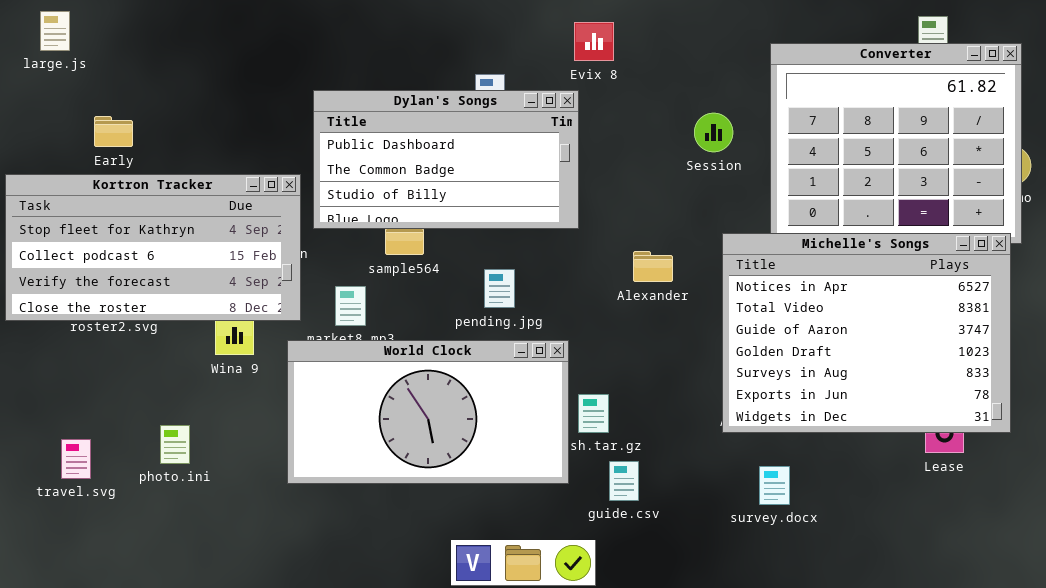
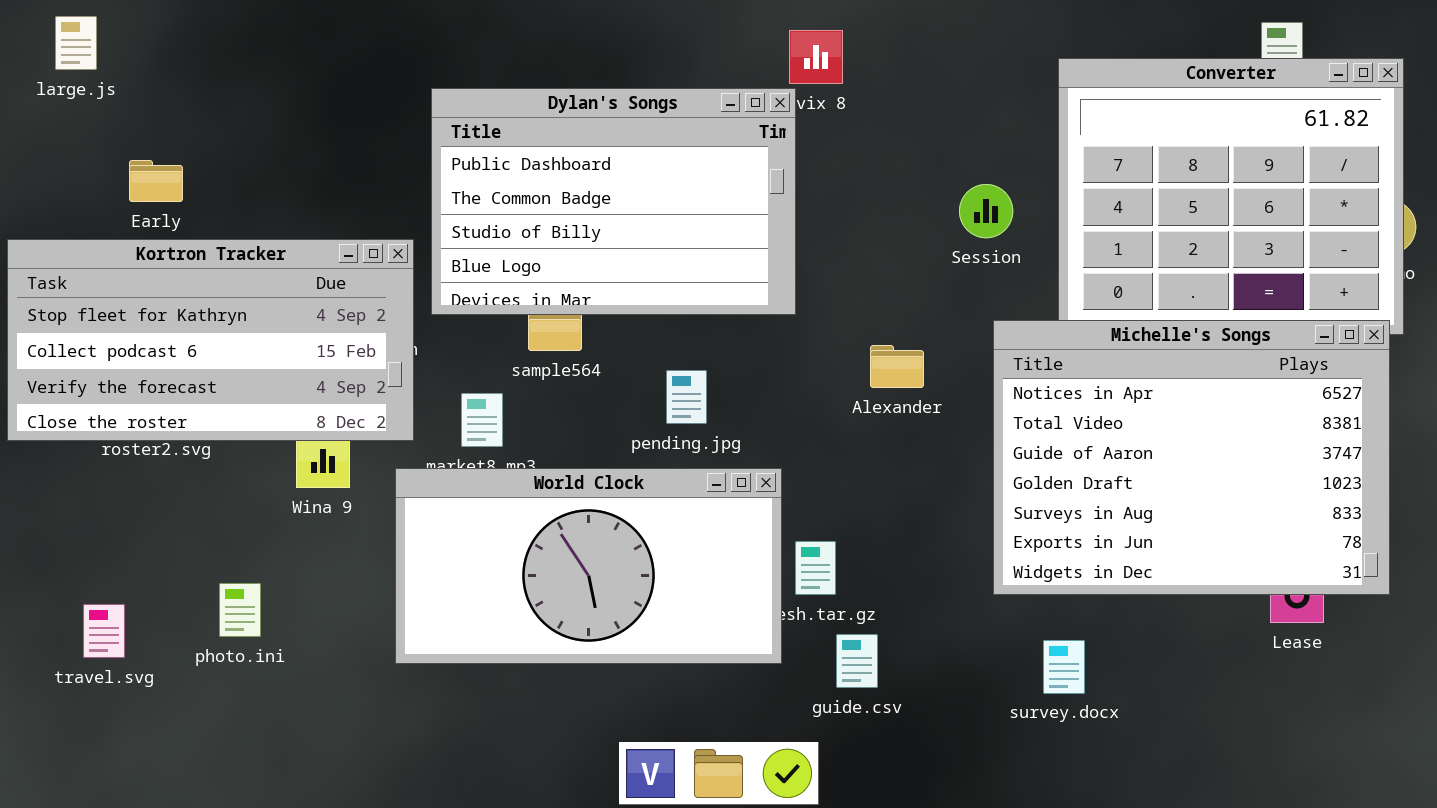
Dylan's Songs: [313,90,579,229] -> [431,88,796,315], resized
Session: [694,113,733,152] -> [959,184,1013,238], moved

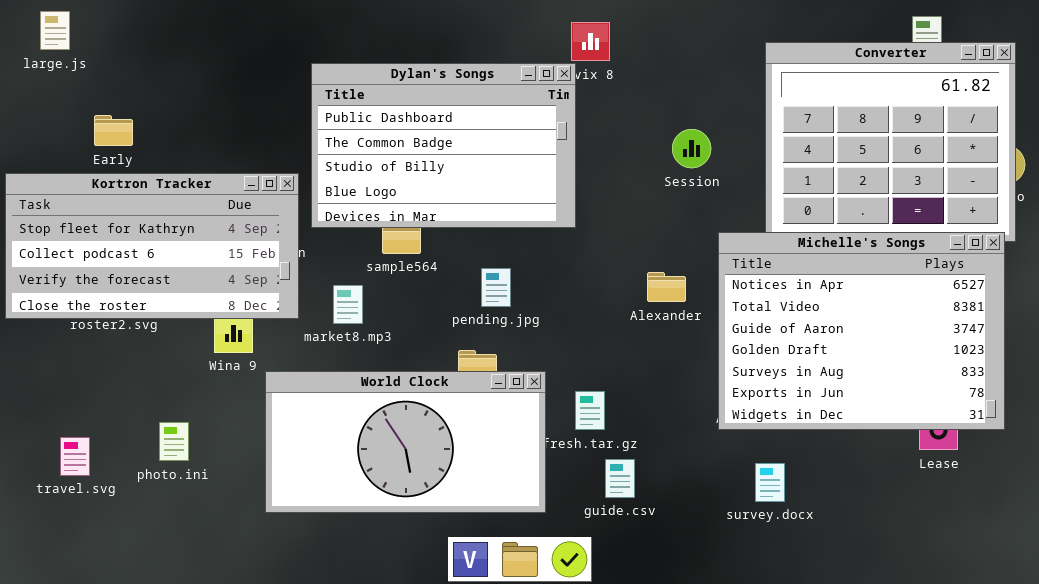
Session: [959,184,1013,238] -> [672,129,711,168], moved
Alexander: [870,345,924,388] -> [647,272,686,302], moved
World Clock: [395,468,782,664] -> [265,371,546,513], moved

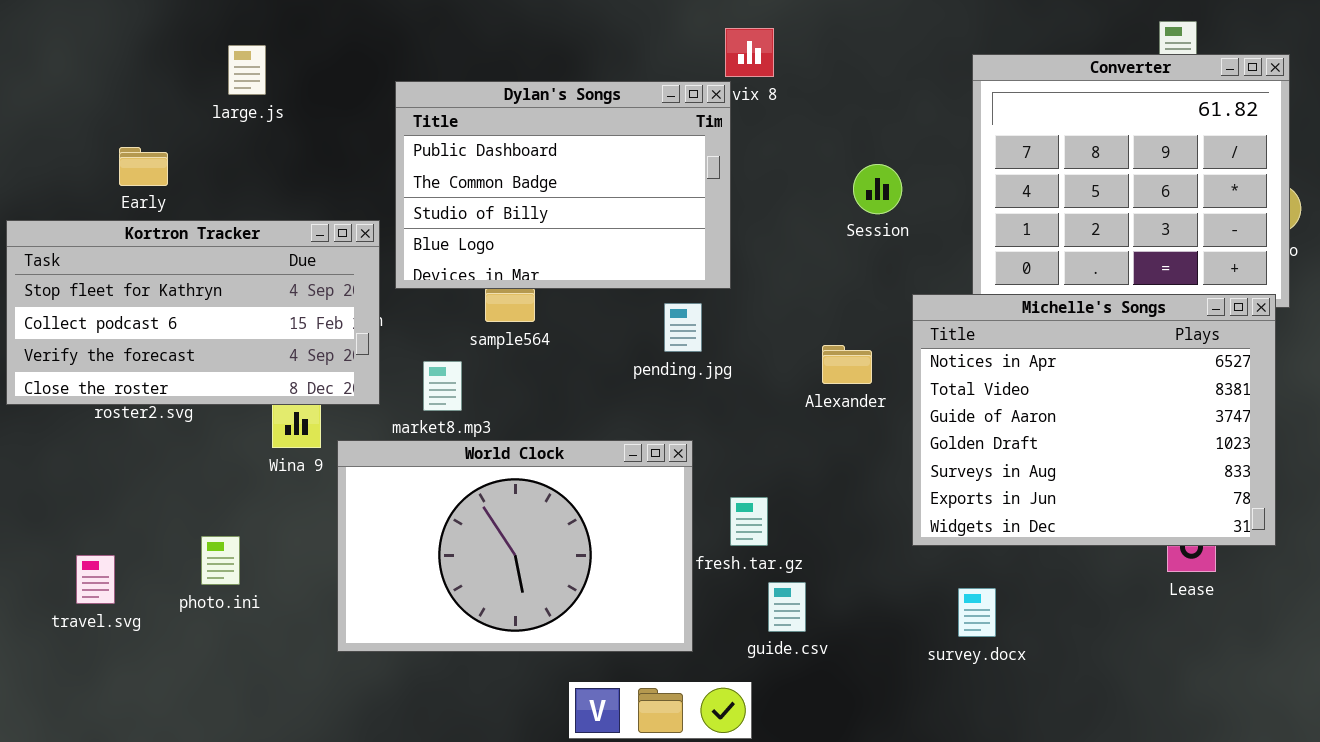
large.js: [40,11,70,50] -> [228,45,266,95], moved
pending.jpg: [481,268,511,307] -> [664,303,702,352], moved
World Clock: [265,371,546,513] -> [337,440,693,652], resized

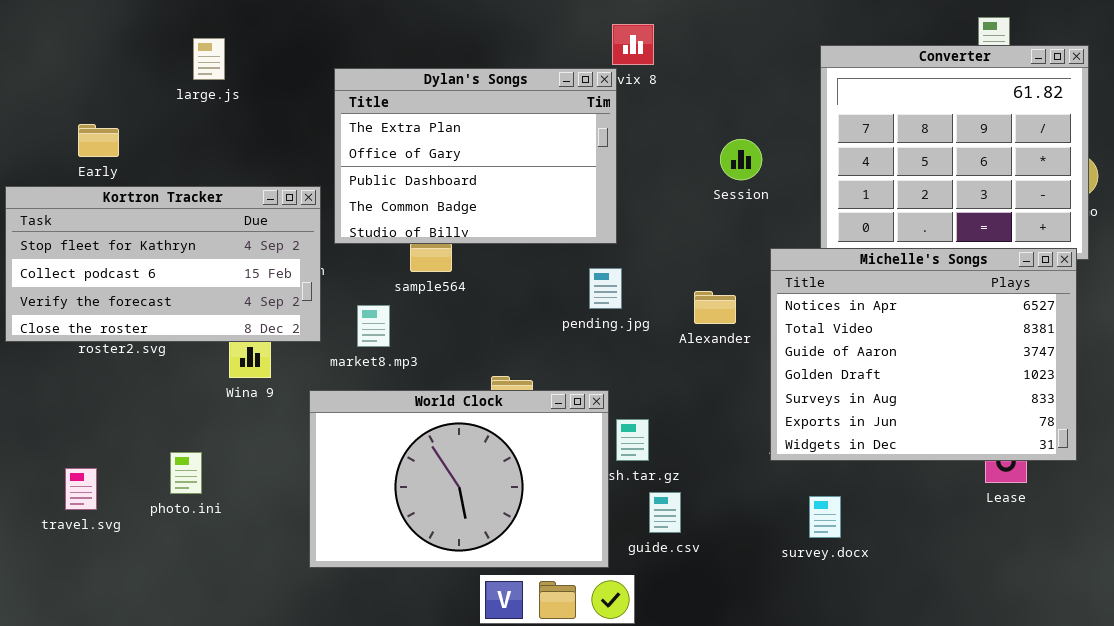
Dylan's Songs: [395,81,731,289] -> [334,68,617,244], scrolled up 2 rows
Early: [119,147,168,186] -> [78,124,119,157], moved
pending.jpg: [664,303,702,352] -> [589,268,622,309], moved
World Clock: [337,440,693,652] -> [309,390,609,568], moved

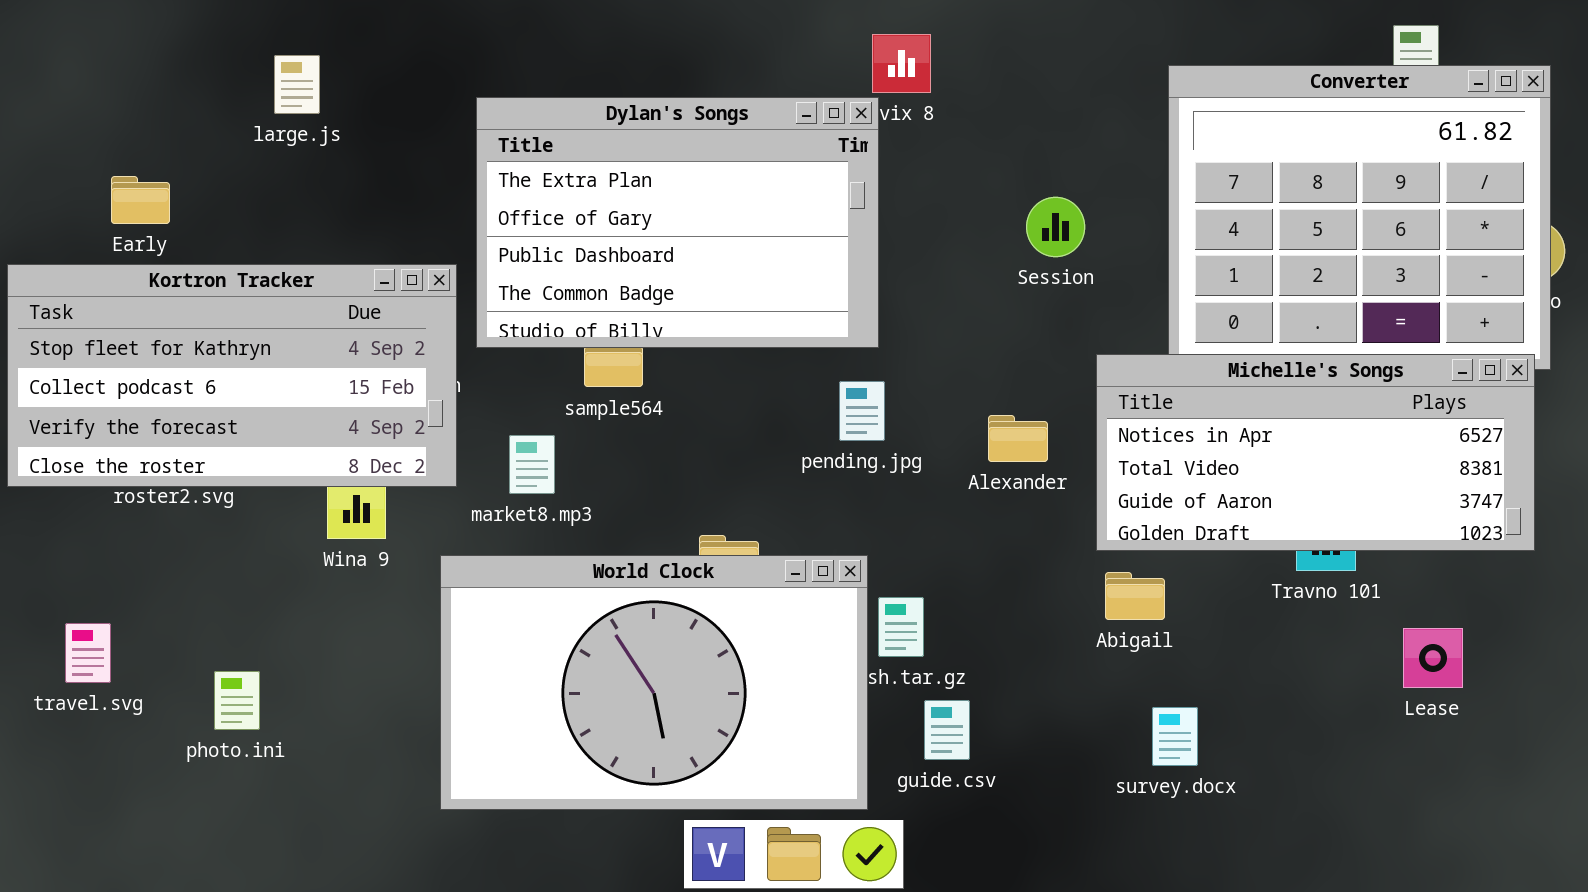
Michelle's Songs: [770,248,1077,461] -> [1096,354,1535,551], resized
photo.ini: [170,452,202,494] -> [214,671,260,730], moved
travel.svg: [65,468,97,510] -> [65,623,111,683], moved

